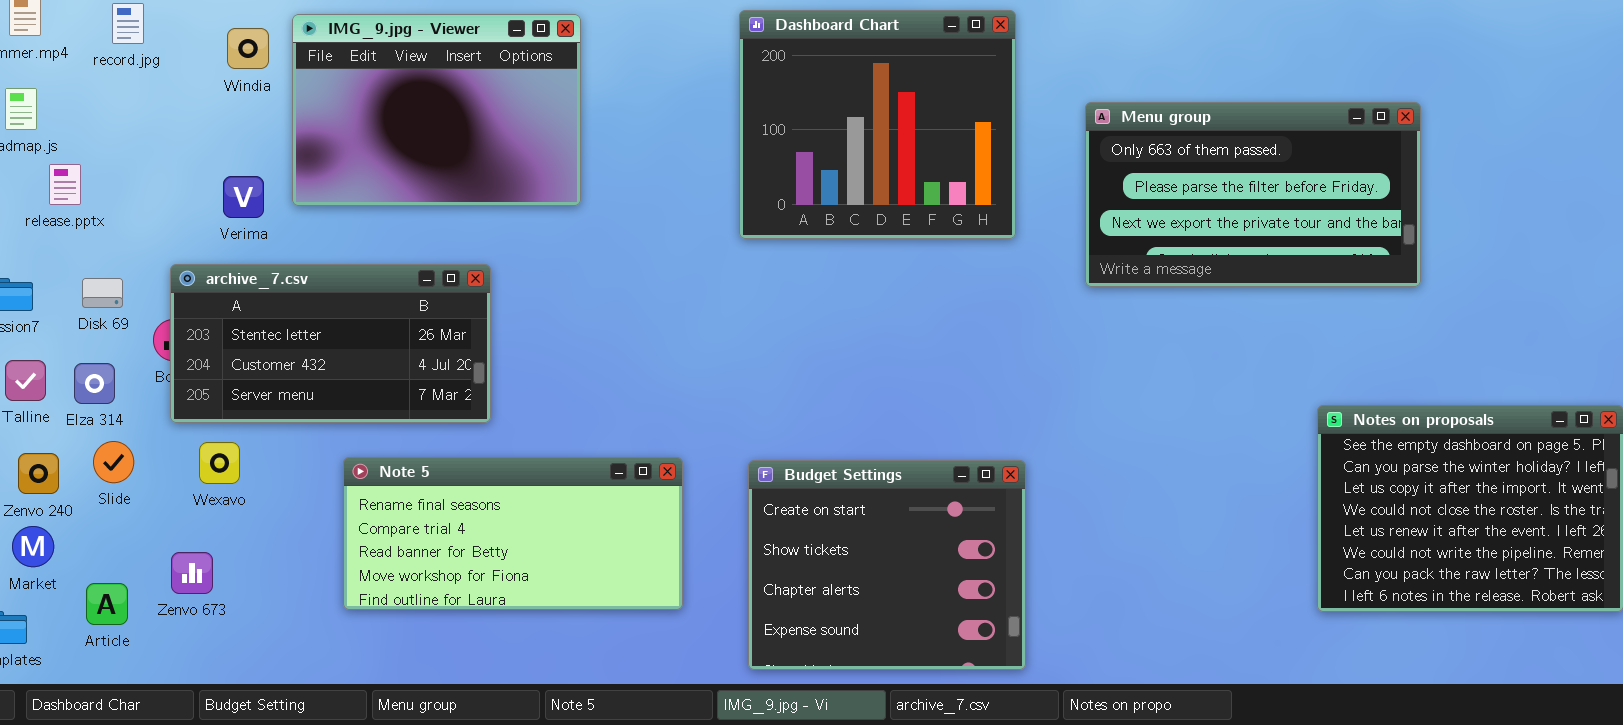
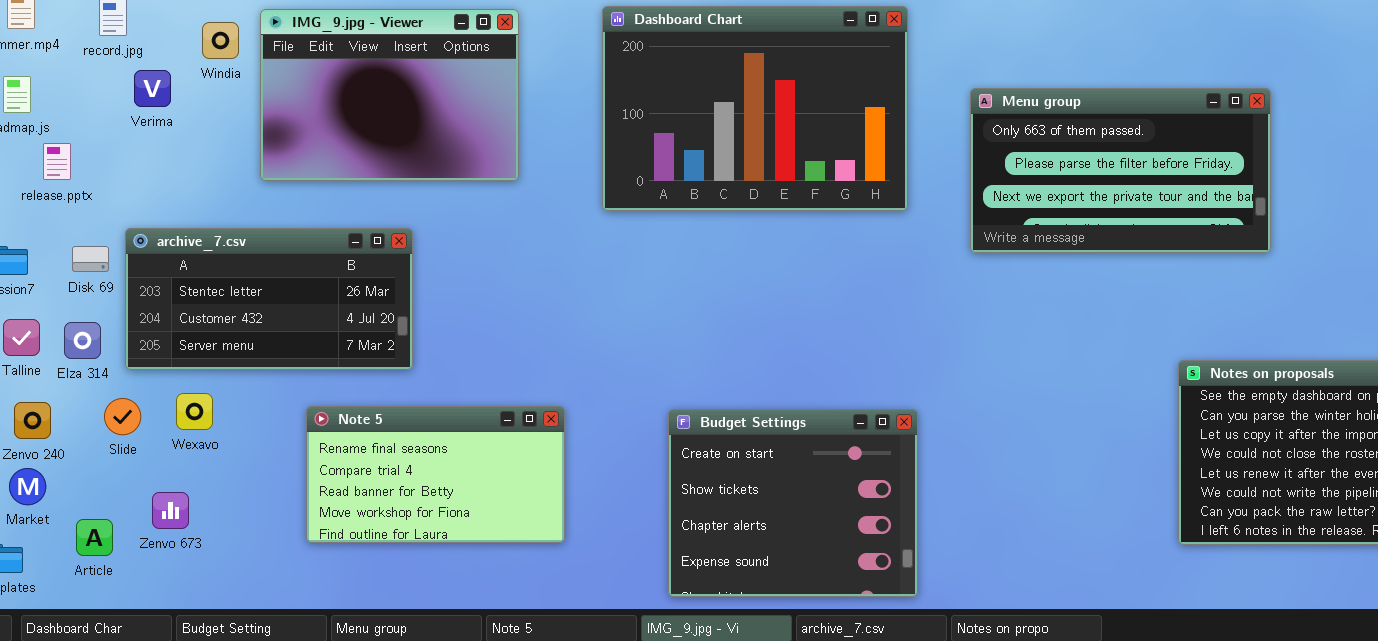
Dashboard Chart: [739,10,1016,239] -> [602,6,908,211], resized
Verima: [223,176,264,218] -> [134,70,171,107], moved
archive_7.csv: [170,264,491,423] -> [125,228,413,370], moved
Slide: [93,441,134,483] -> [104,398,141,435], moved
Note 5: [343,457,683,610] -> [306,406,565,543], resized

